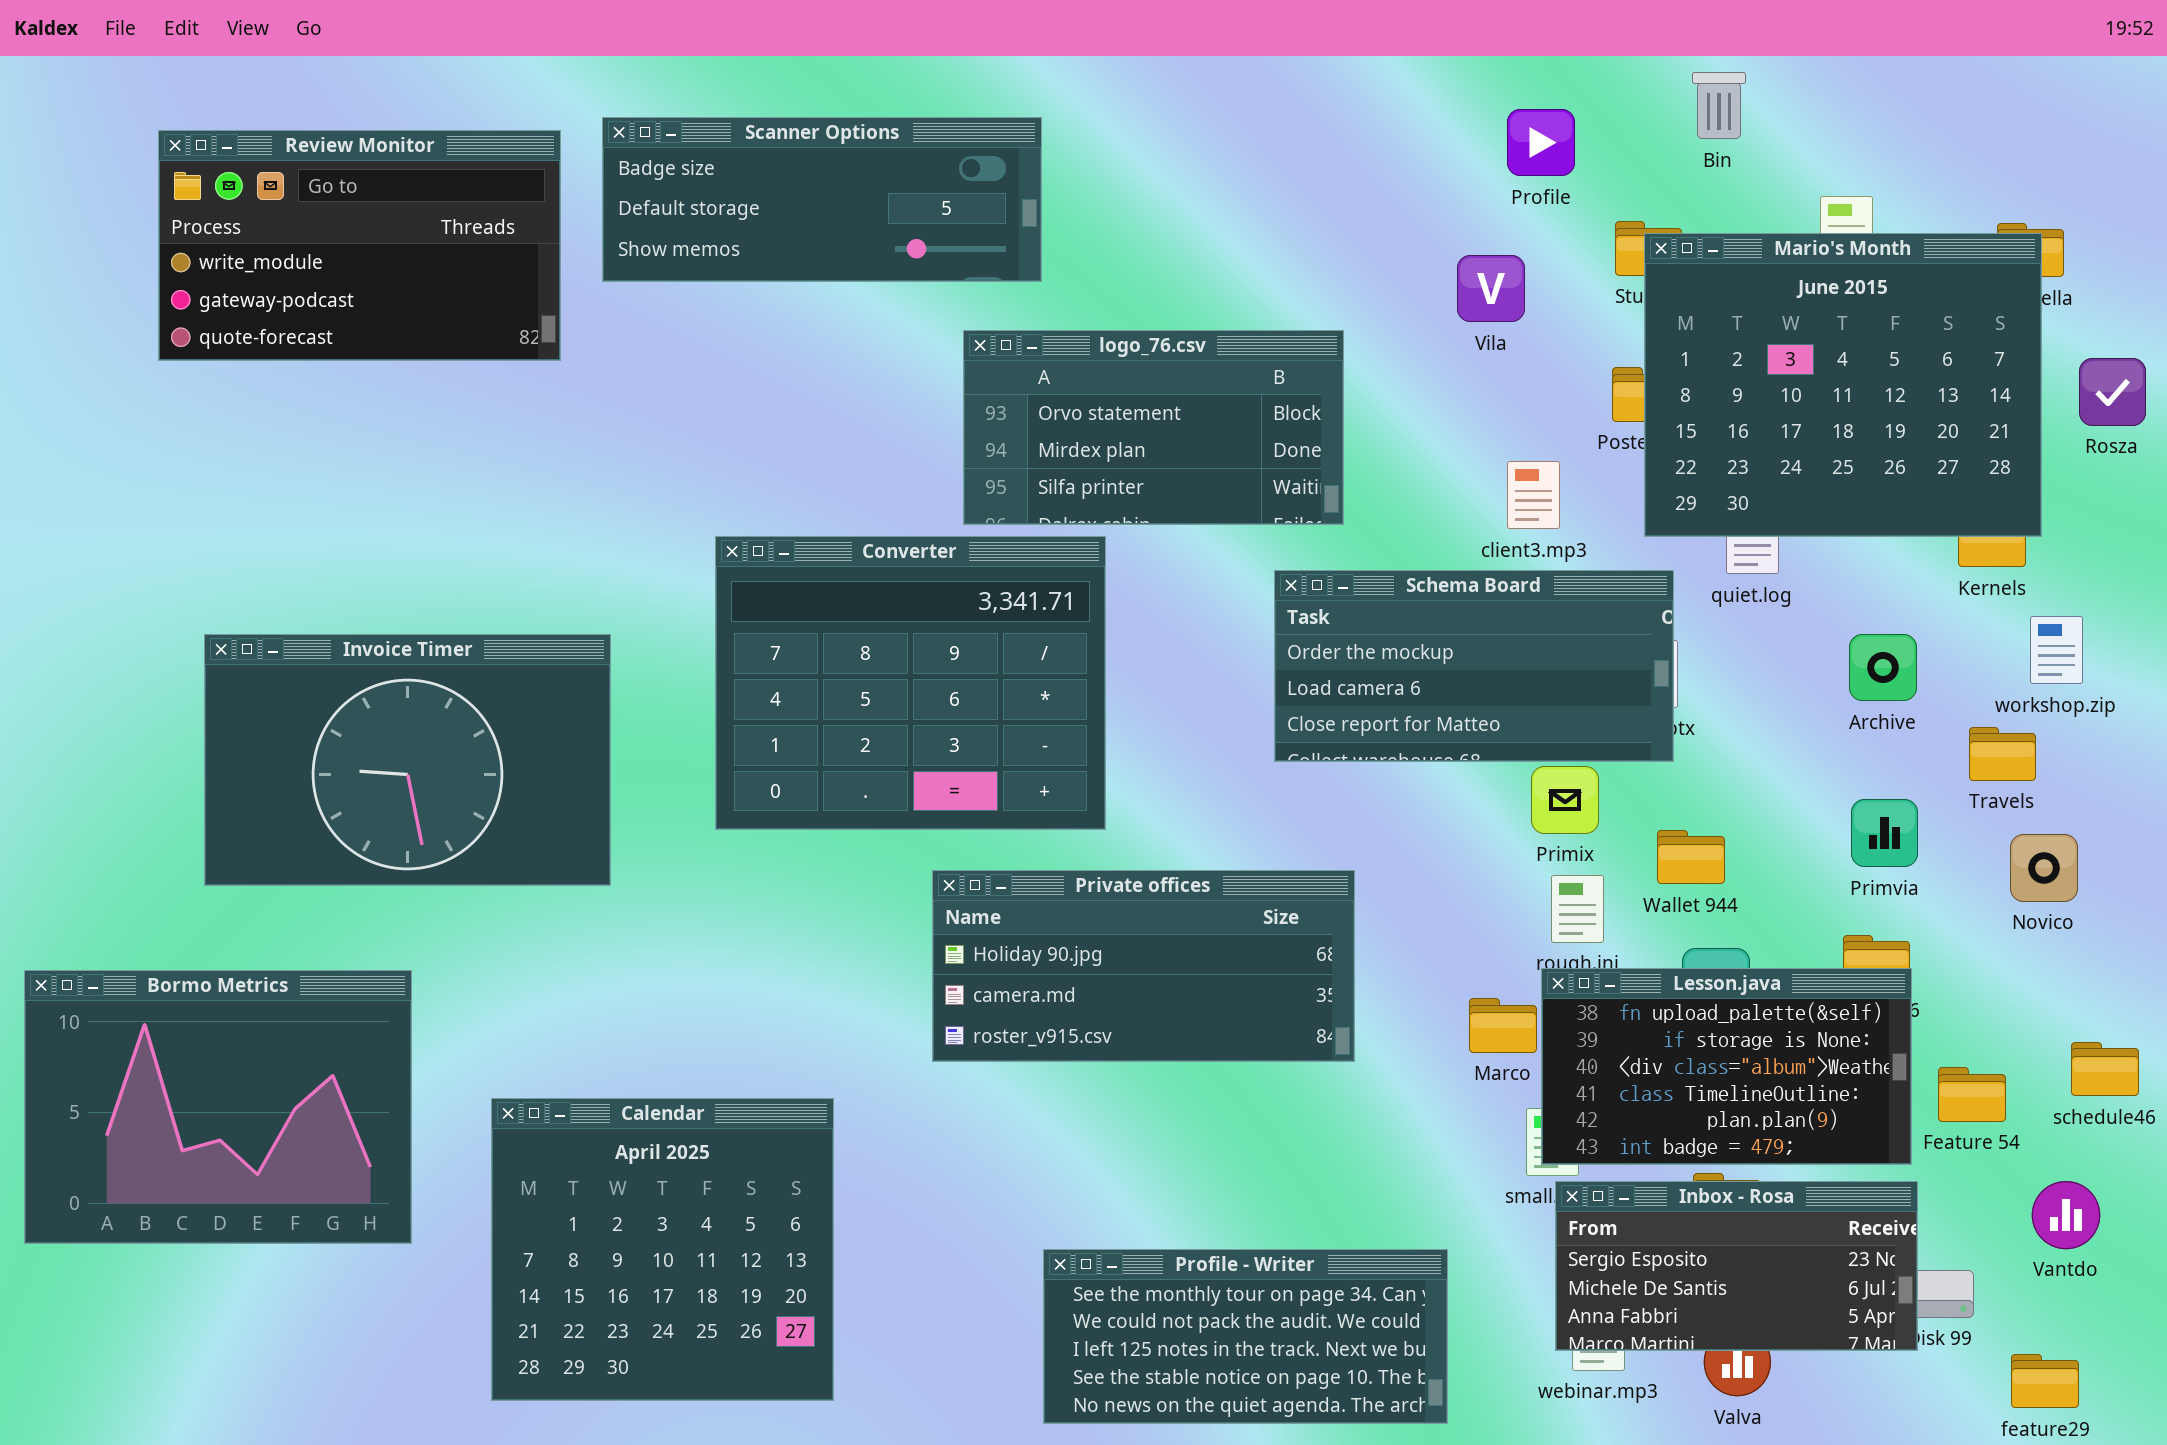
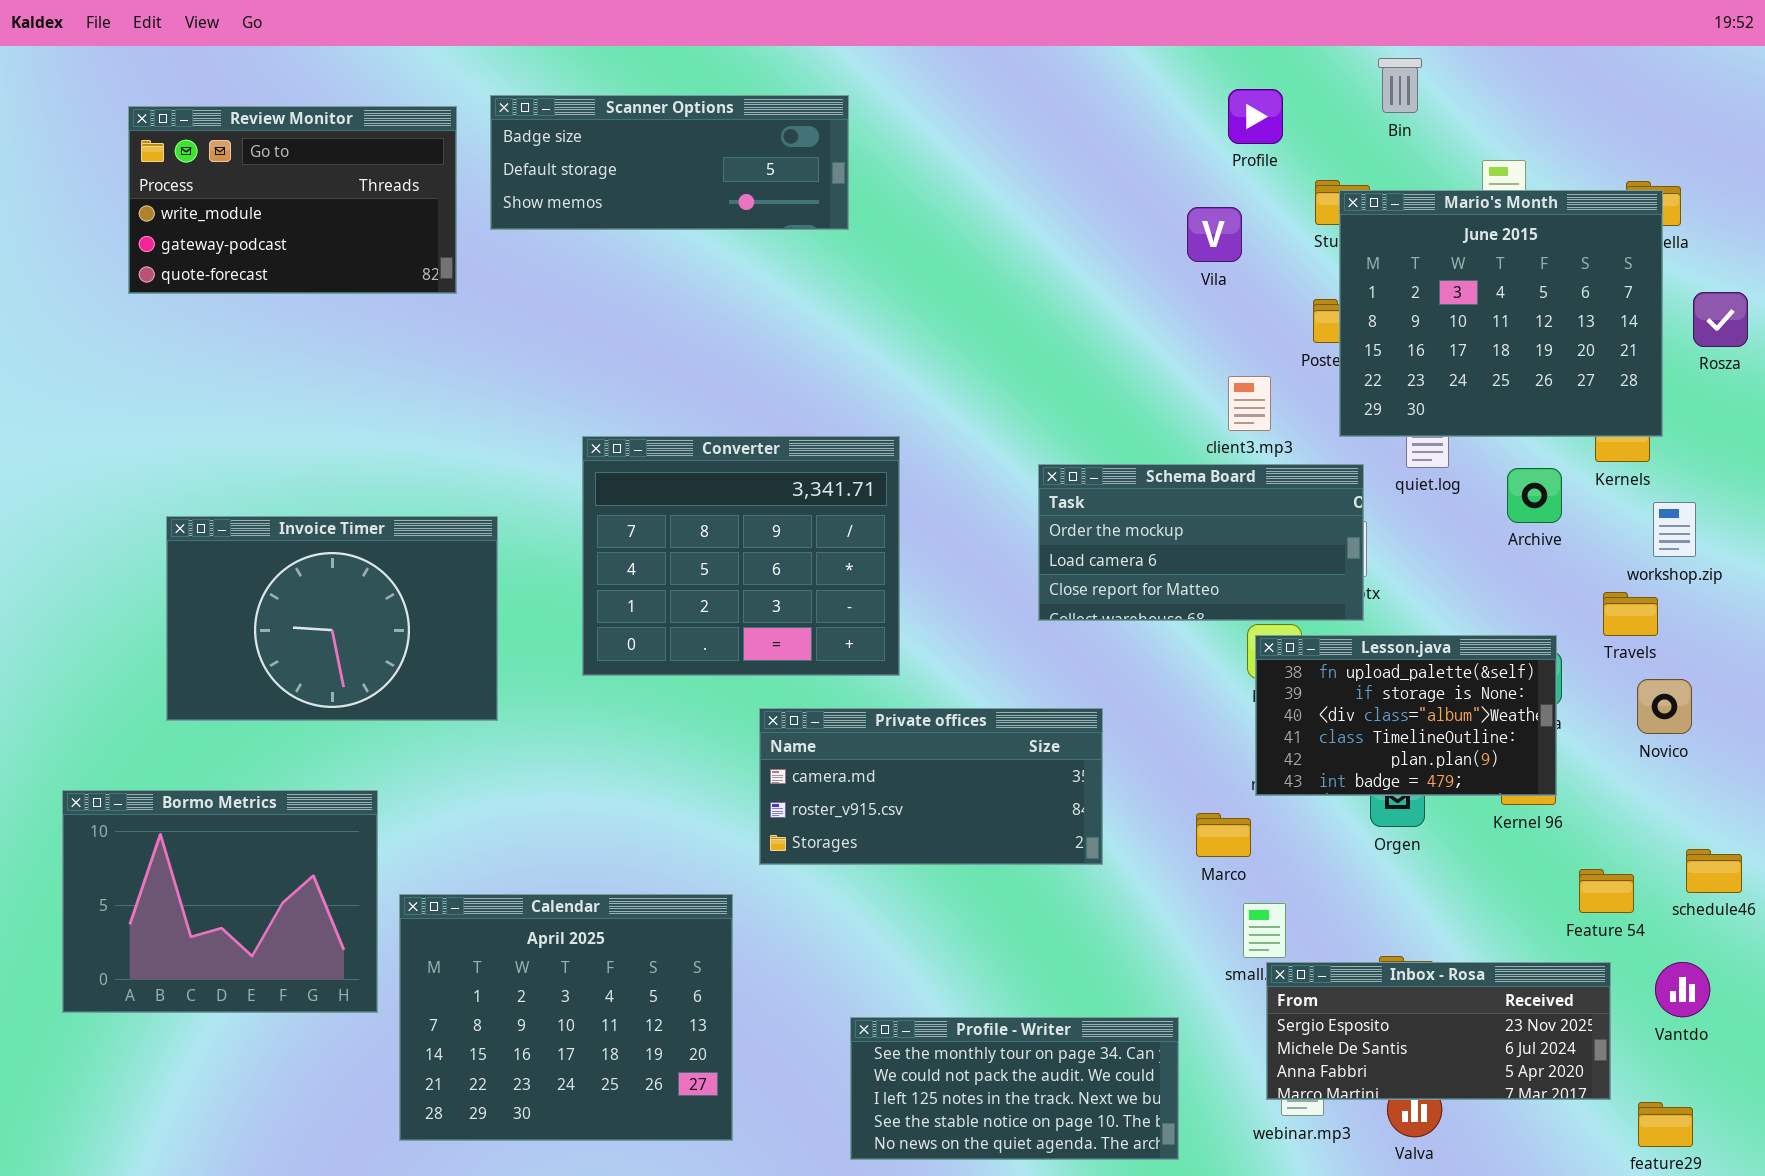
logo_76.csv: [963,330,1344,525] -> none, closed
Archive: [1849,634,1917,701] -> [1507,468,1562,523], moved
Private offices: [932,870,1355,1062] -> [759,708,1103,865], scrolled down 1 row
Lesson.java: [1541,968,1912,1165] -> [1255,635,1557,796], moved
Bormo Metrics: [24,970,412,1244] -> [62,790,378,1013], moved
Calendar: [491,1098,834,1401] -> [399,894,733,1141], resized
Inbox - Rosa: [1555,1181,1918,1351] -> [1266,962,1611,1100], resized

